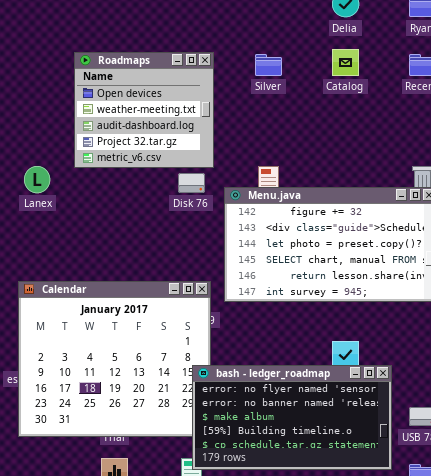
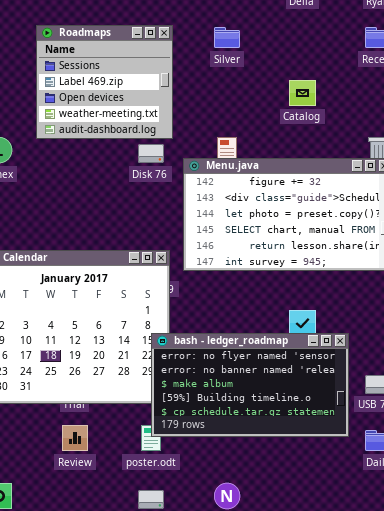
Catalog: [332,49,359,76] -> [289,80,316,106], moved
Roadmaps: [74,52,214,168] -> [36,25,173,139], scrolled up 2 rows

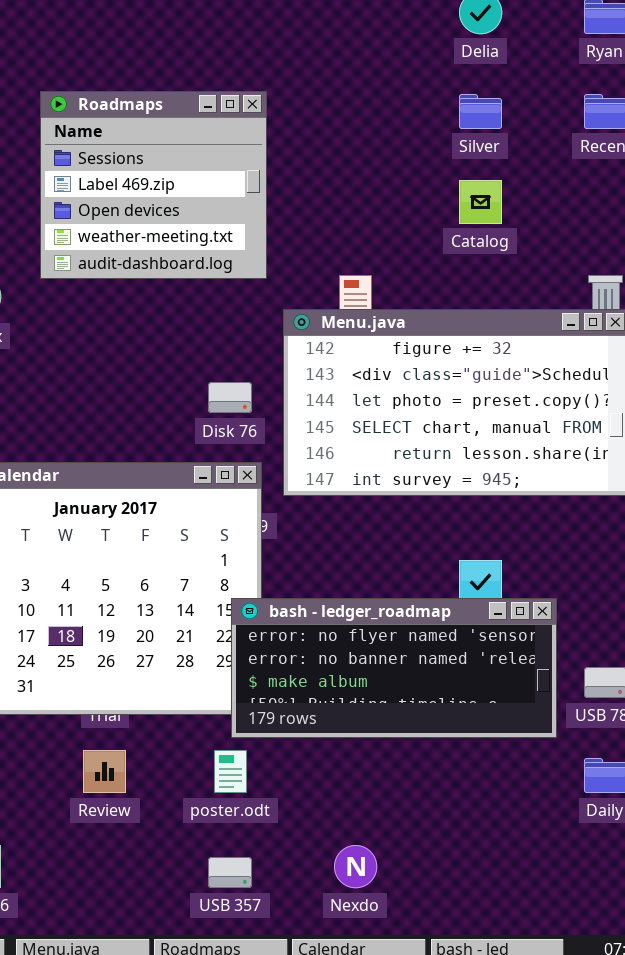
Silver: [214,27,240,48] -> [459,94,502,129], moved
Disk 76: [138,144,164,163] -> [208,382,252,413], moved
bash - ledger_roadmap: [151,333,349,437] -> [231,598,557,738], resized

